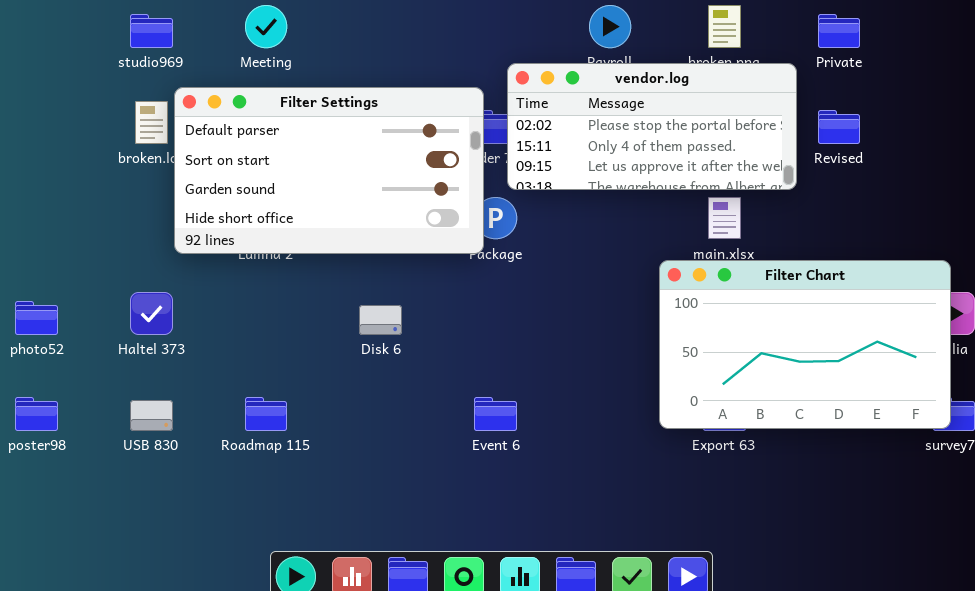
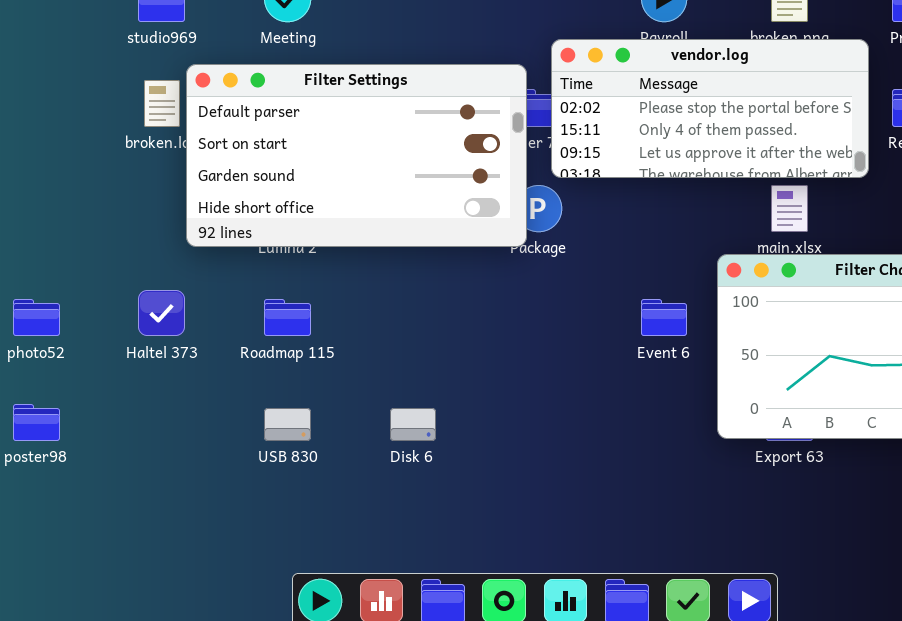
Disk 6: [359,305,402,335] -> [390,408,436,441], moved
Roadmap 115: [245,397,287,431] -> [264,299,311,336], moved
Event 6: [474,397,517,431] -> [641,299,687,336], moved
USB 830: [130,400,173,431] -> [264,408,311,441], moved

